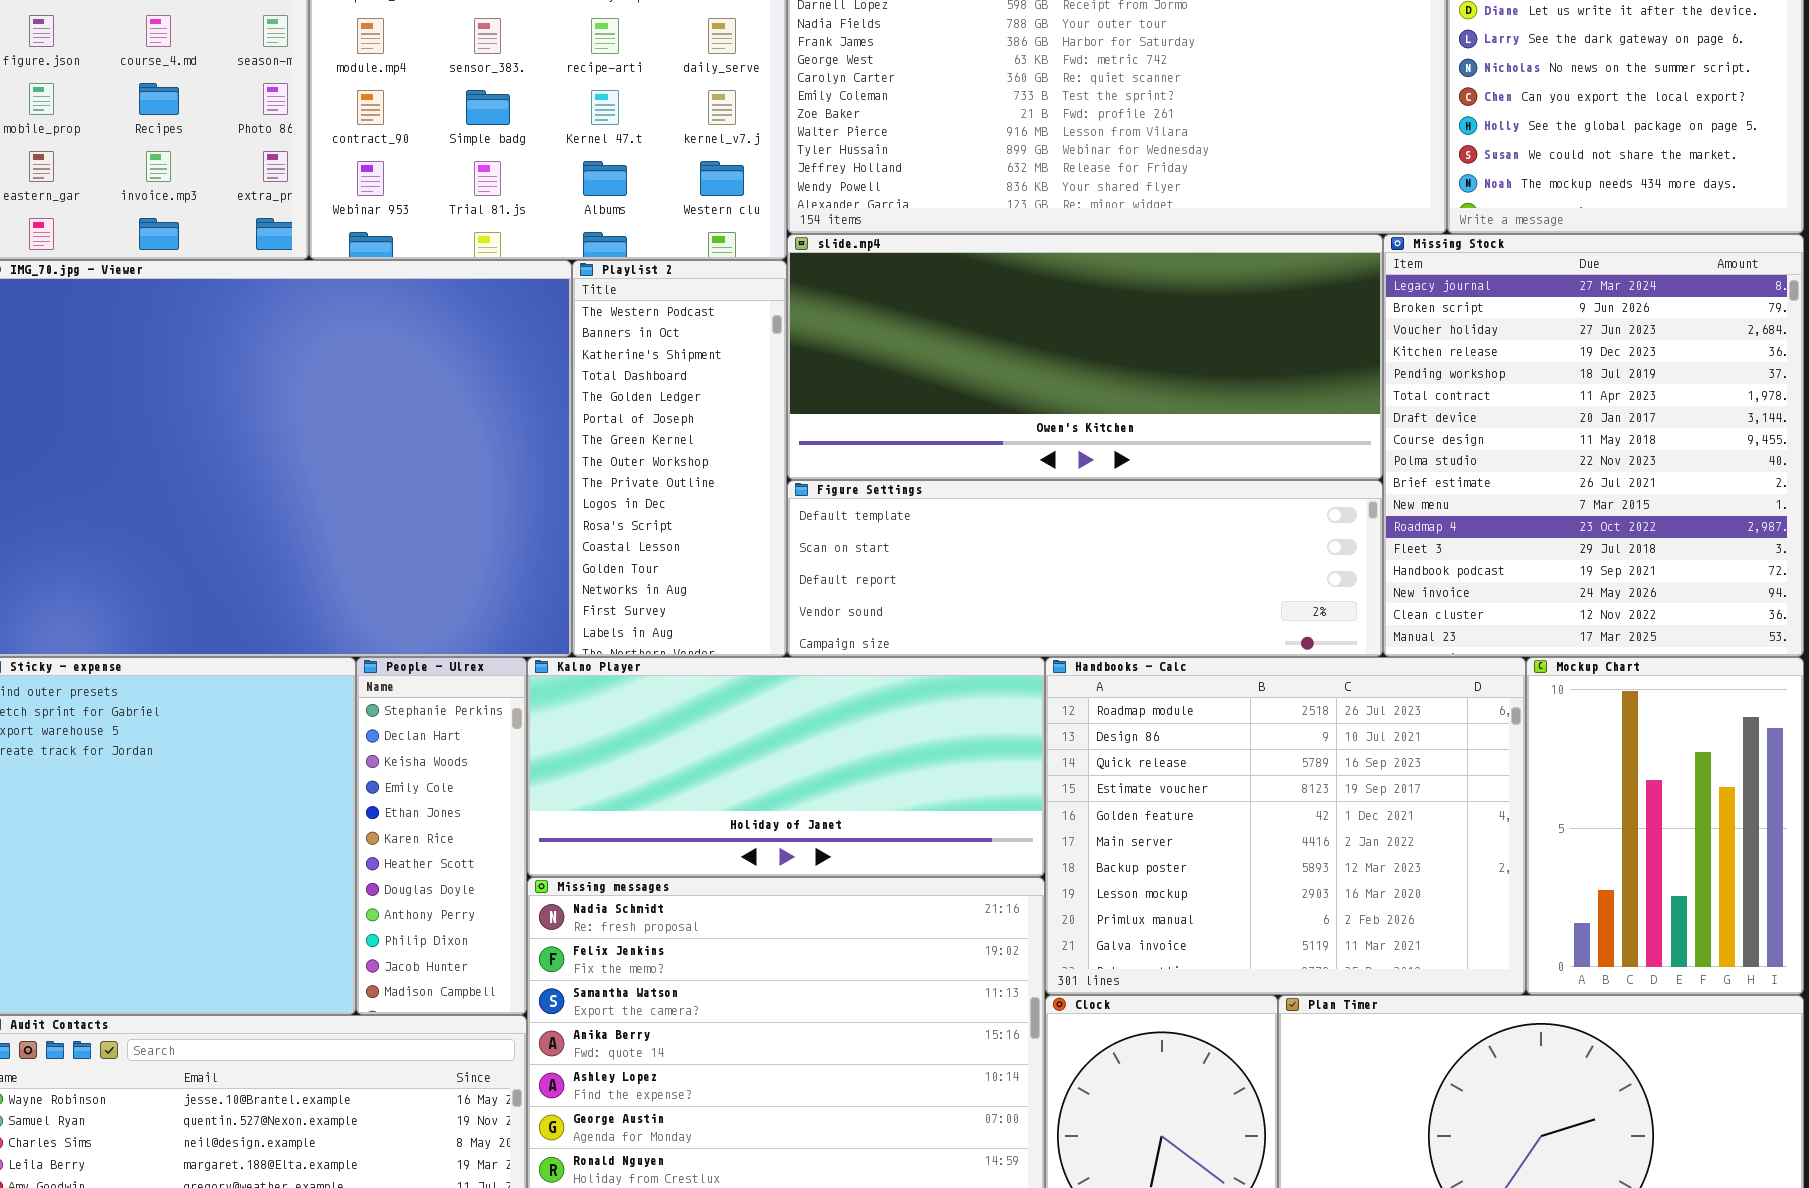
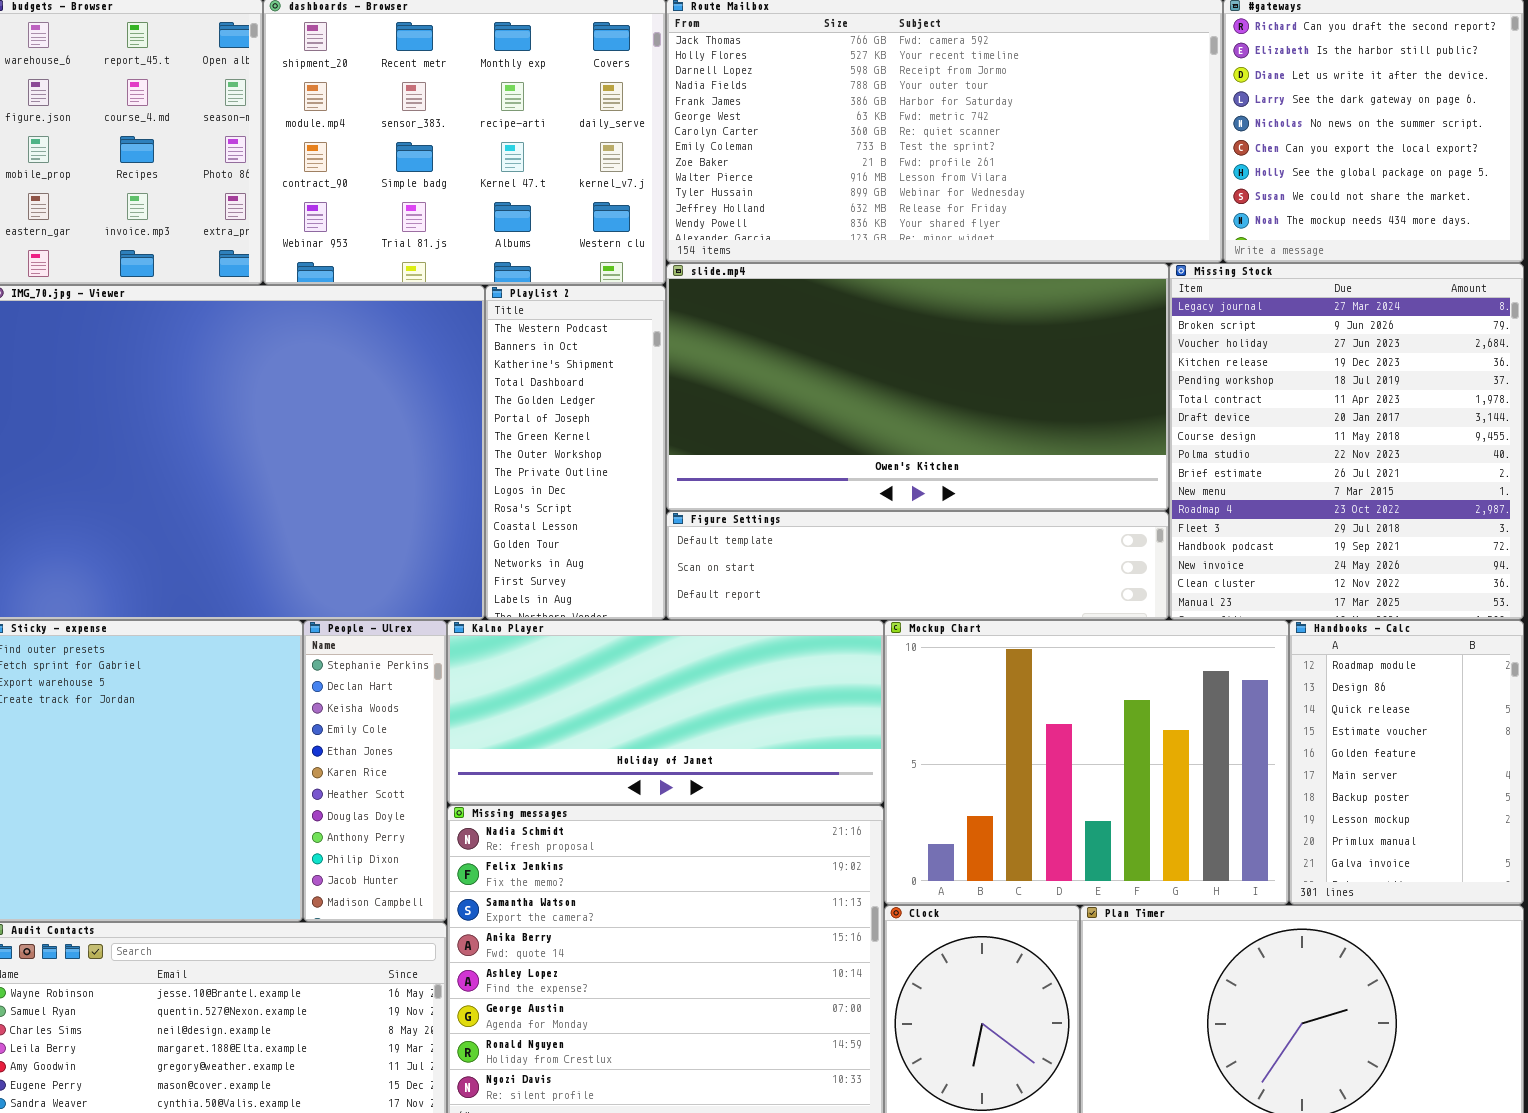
slide.mp4: [787,234,1383,480] -> [666,263,1169,511], resized
Figure Settings: [787,480,1383,657] -> [666,511,1169,620], resized
Handbooks - Calc: [1045,657,1526,995] -> [1289,620,1524,905], moved, resized
Mockup Chart: [1526,657,1804,995] -> [884,620,1289,905], moved, resized

